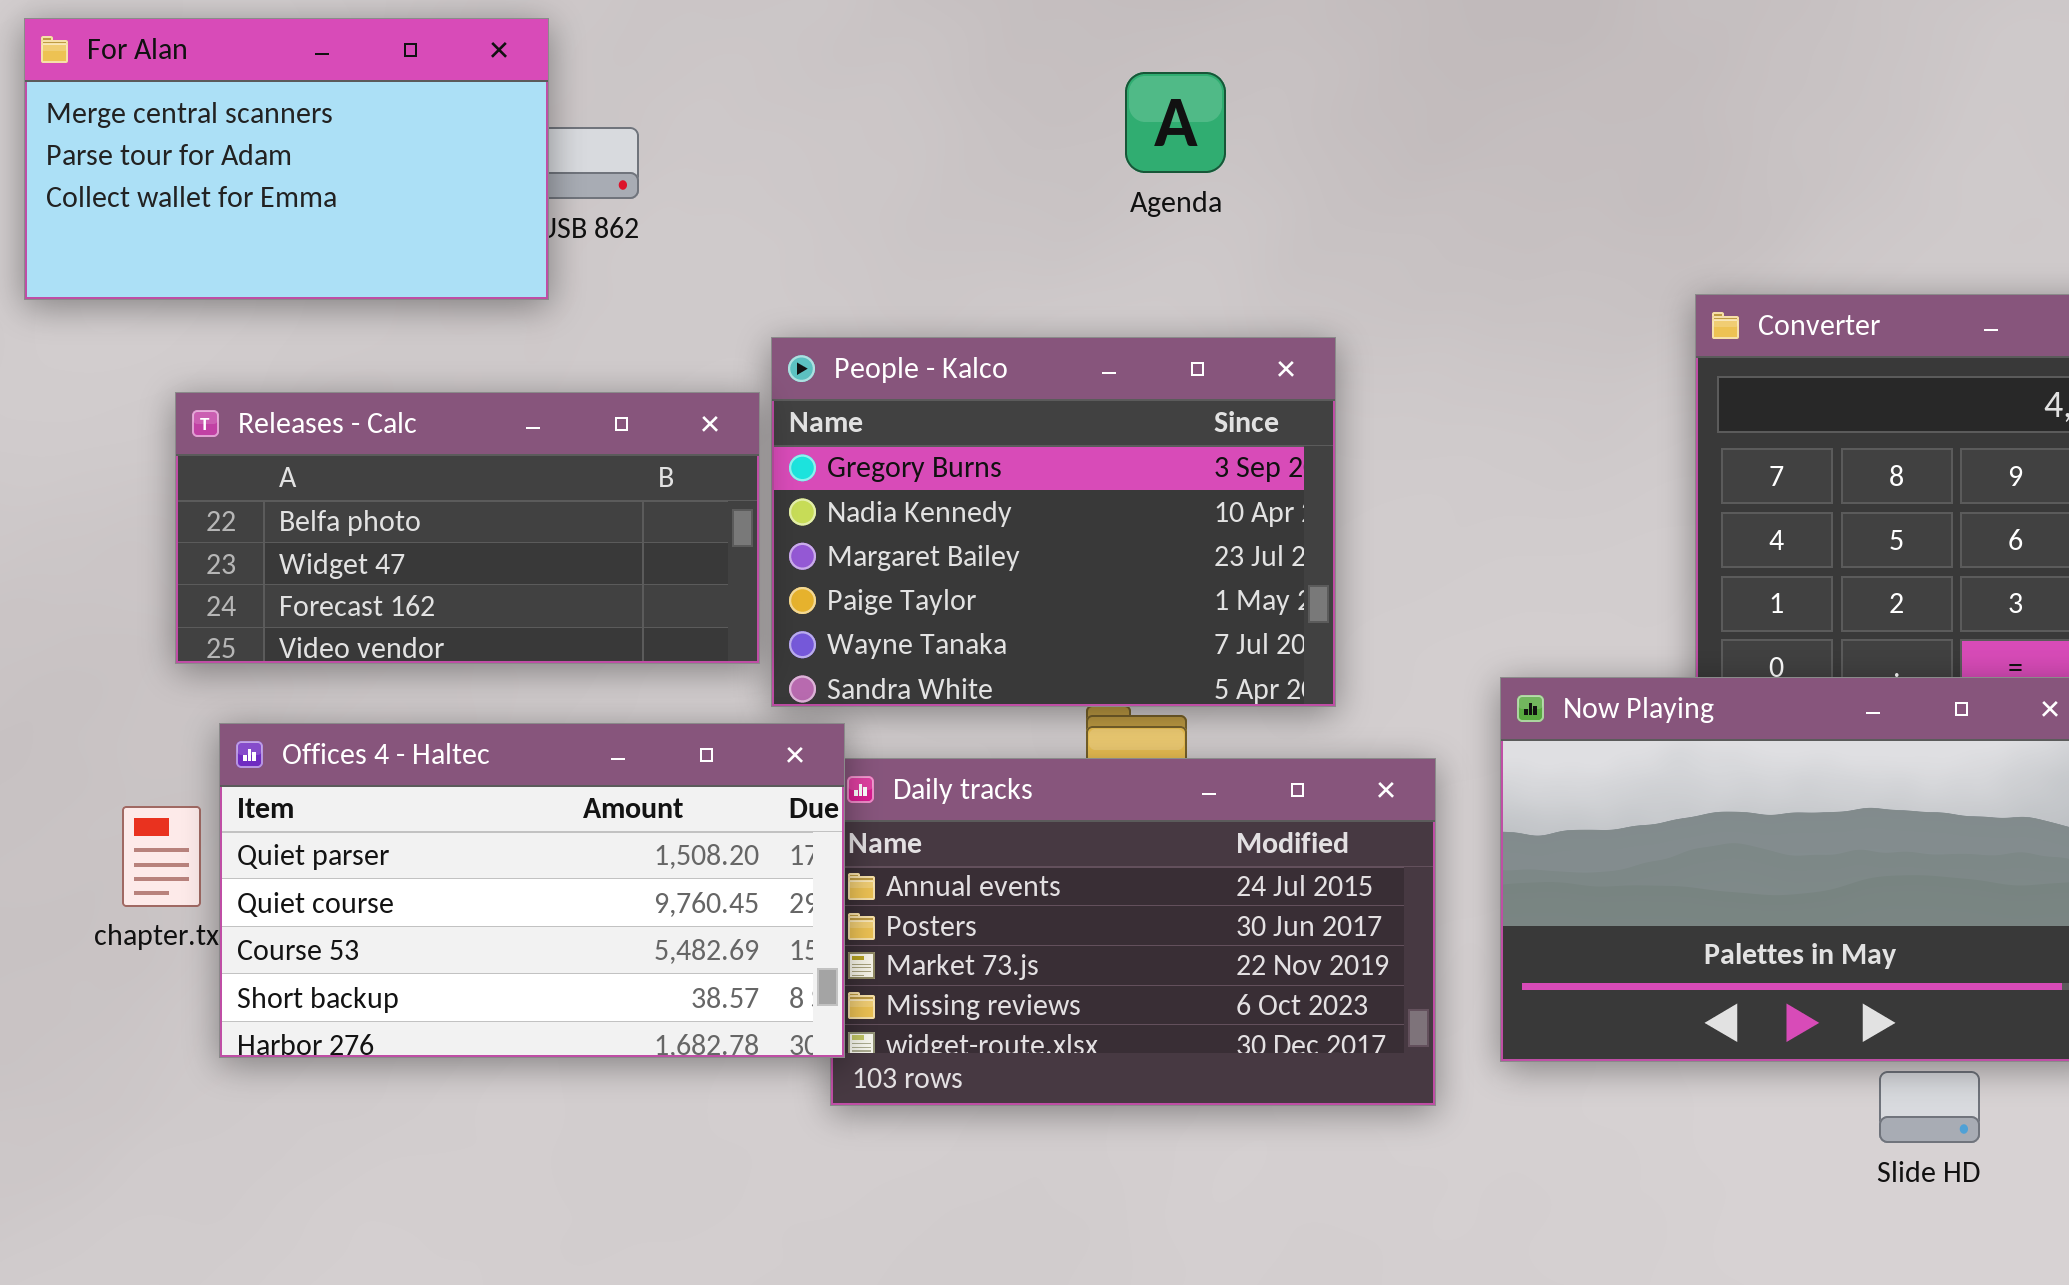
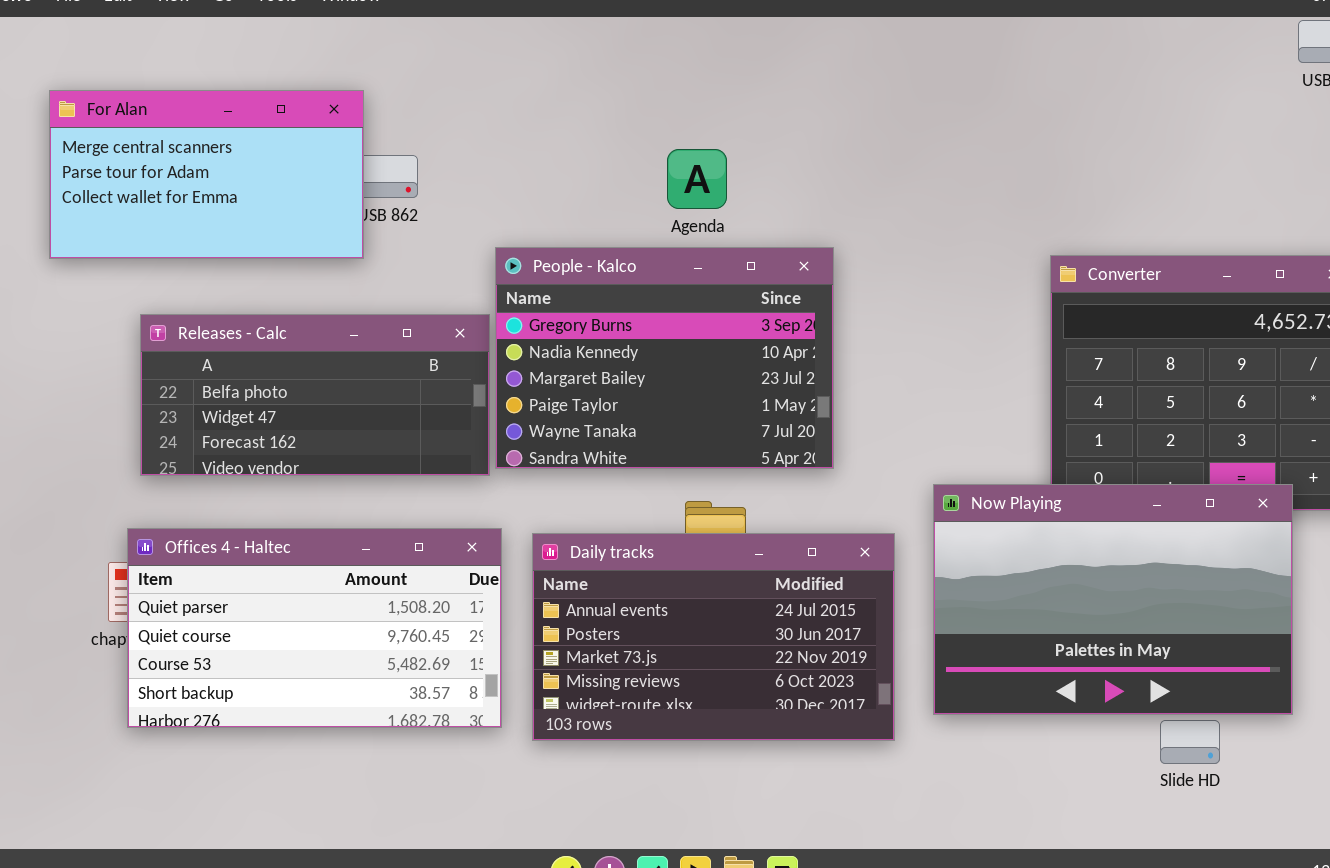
Agenda: [1125,72,1226,173] -> [667,149,727,209], moved
People - Kalco: [771,337,1336,707] -> [495,247,834,469], moved
Offices 4 - Haltec: [219,723,845,1058] -> [127,528,502,728], moved

